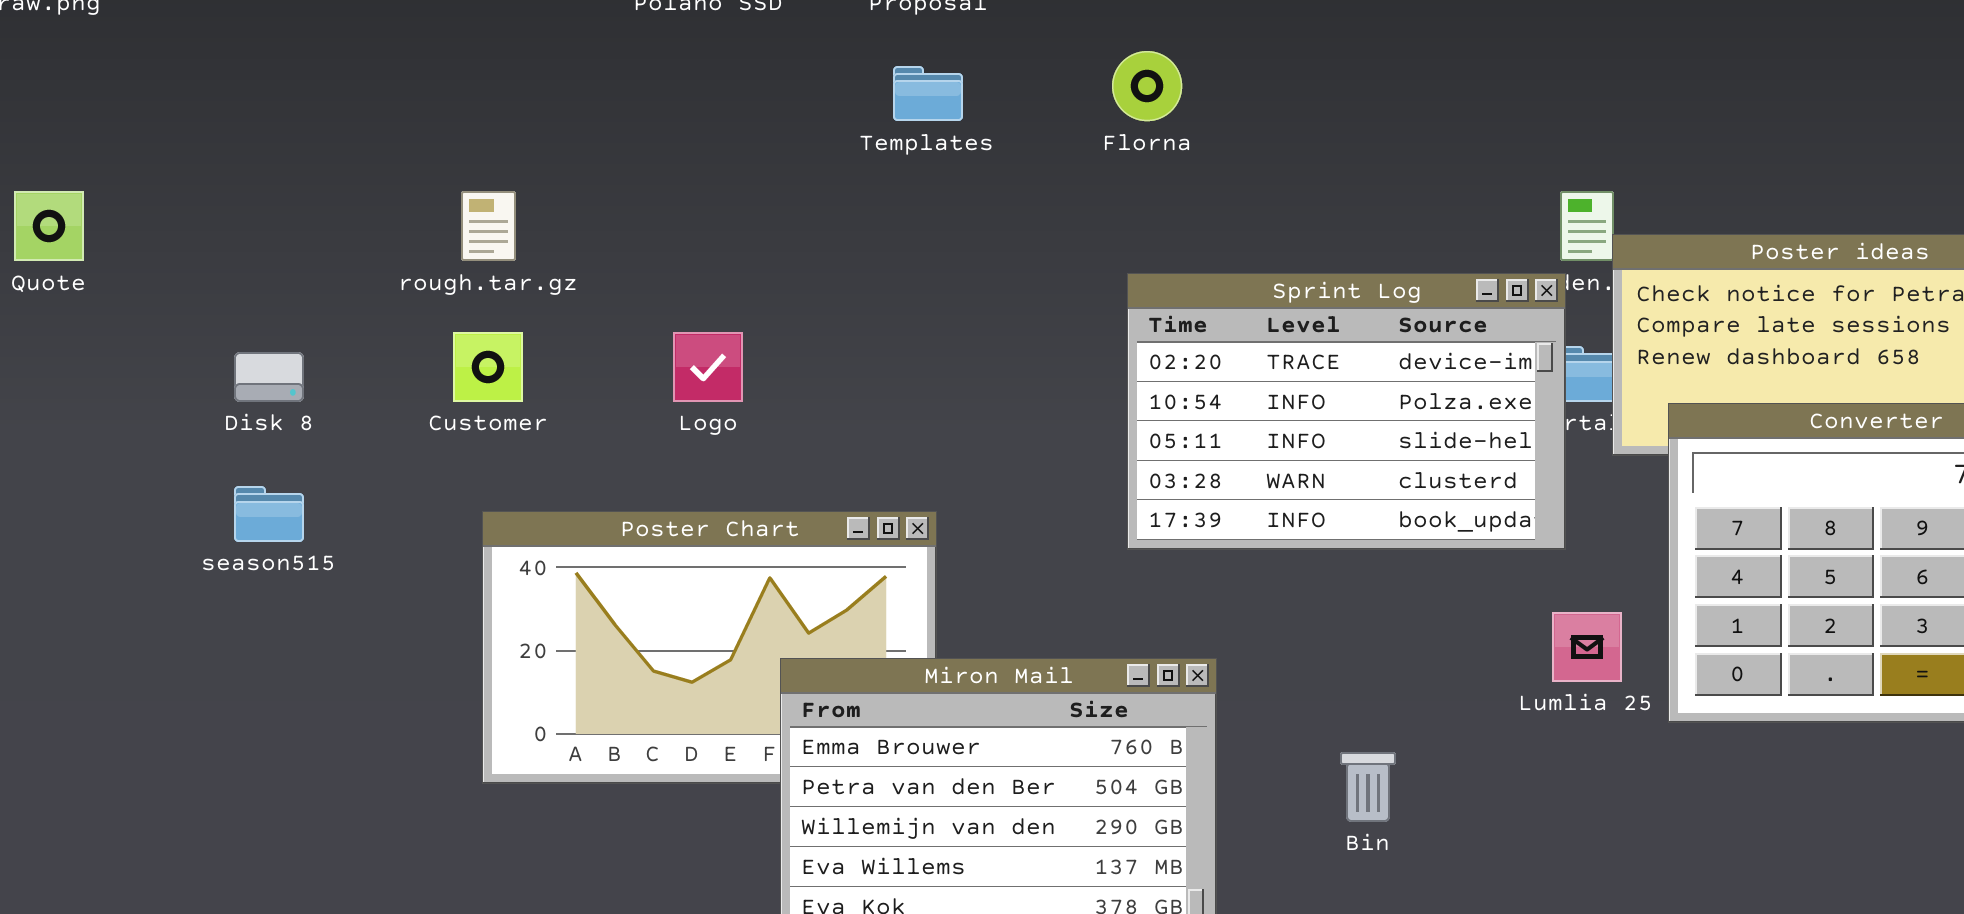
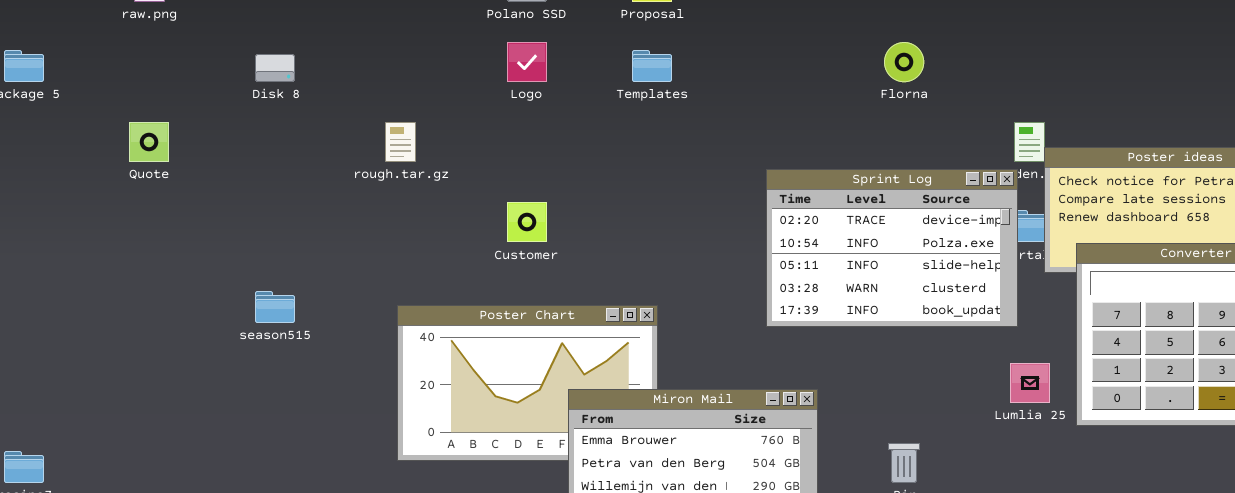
Florna: [1112,51,1182,121] -> [884,42,924,82], moved
Customer: [453,332,523,402] -> [507,202,547,242], moved
Logo: [673,332,743,402] -> [507,42,547,82], moved
Disk 8: [234,352,304,402] -> [255,54,295,82], moved

